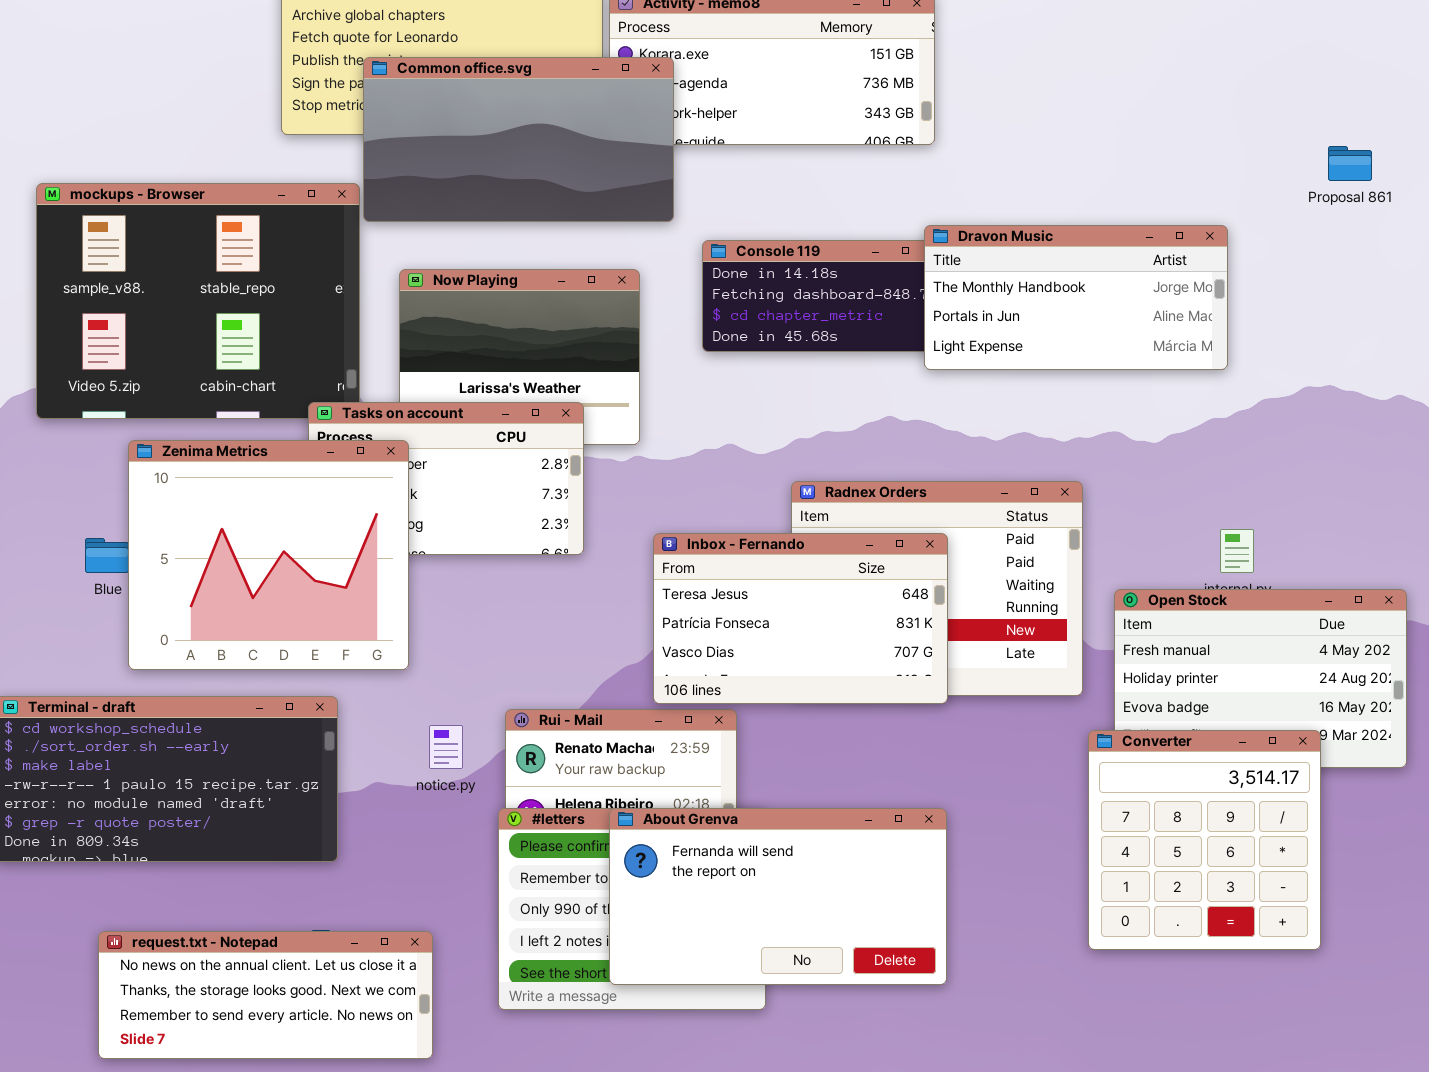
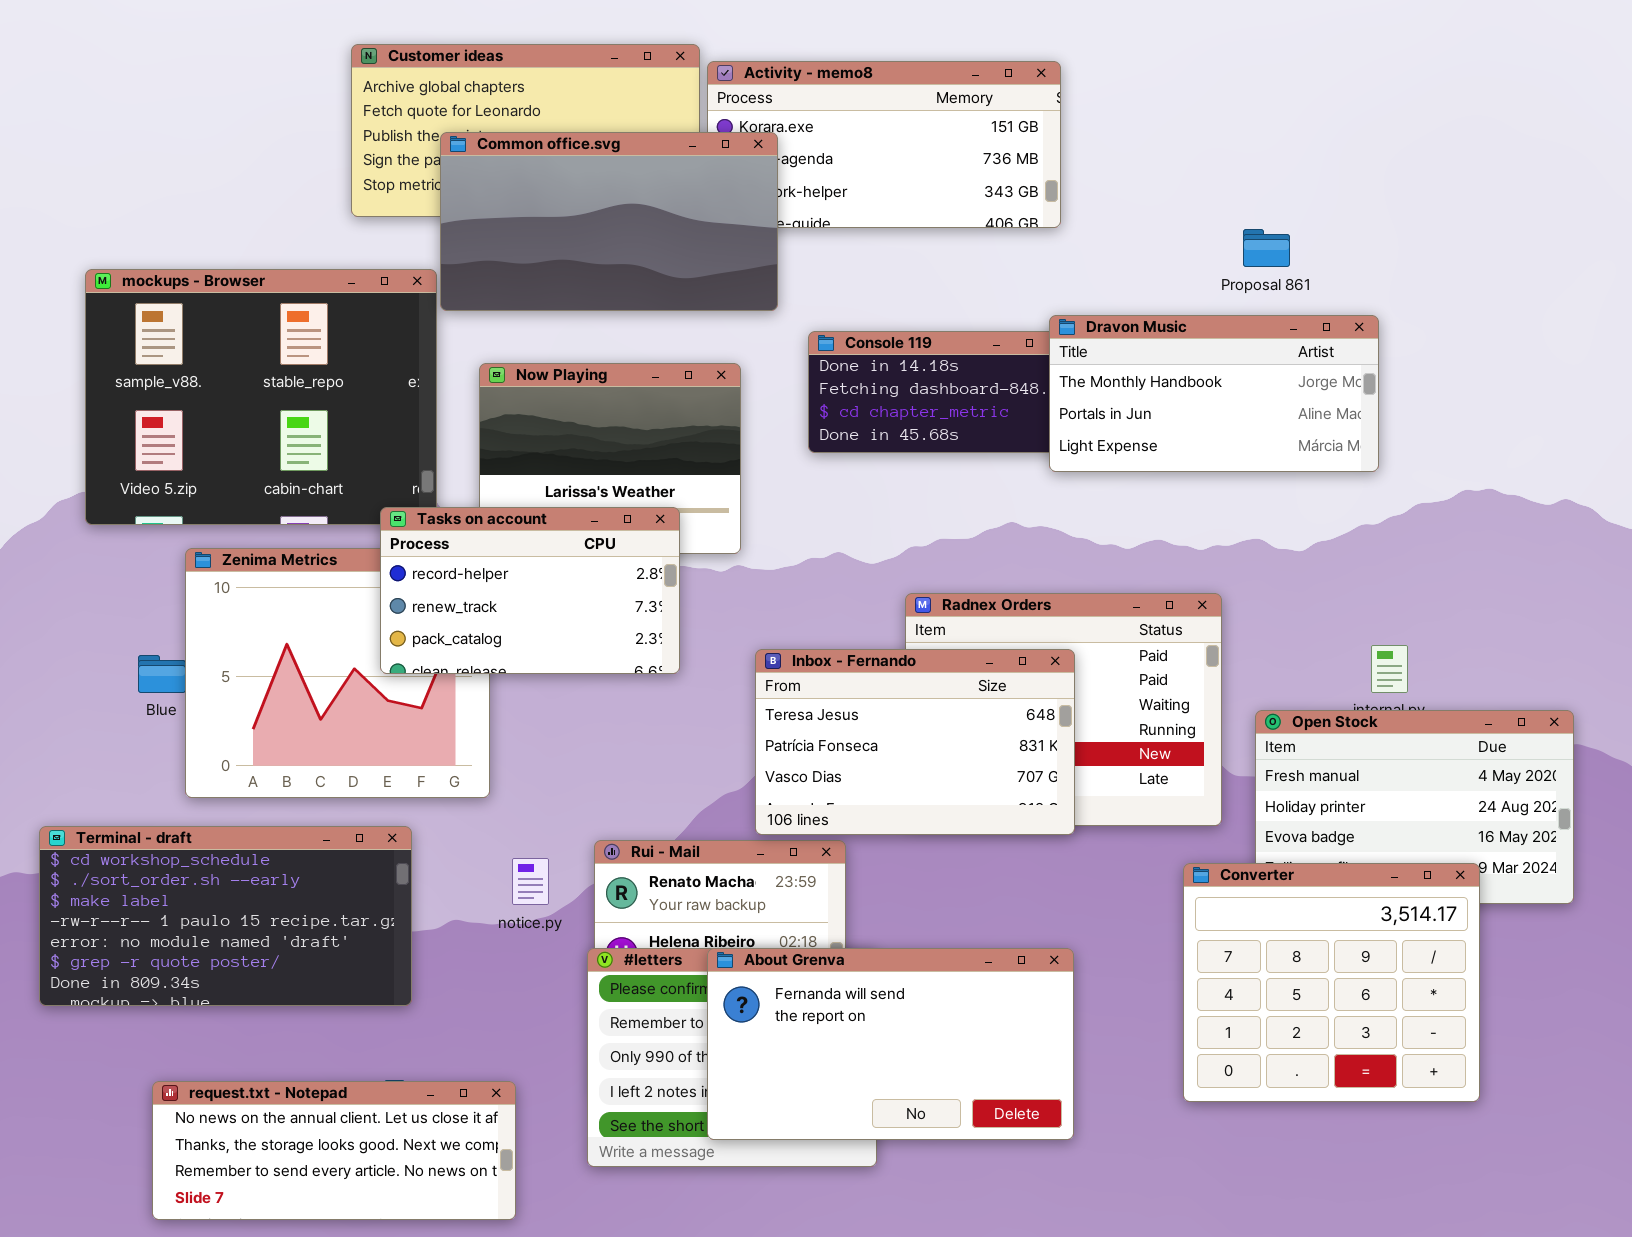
Proposal 861: [1328,146,1372,181] -> [1243,229,1290,267], moved
Tasks on account: [308,402,584,555] -> [380,507,680,674], raised
Converter: [1088,730,1321,950] -> [1183,863,1480,1102], resized

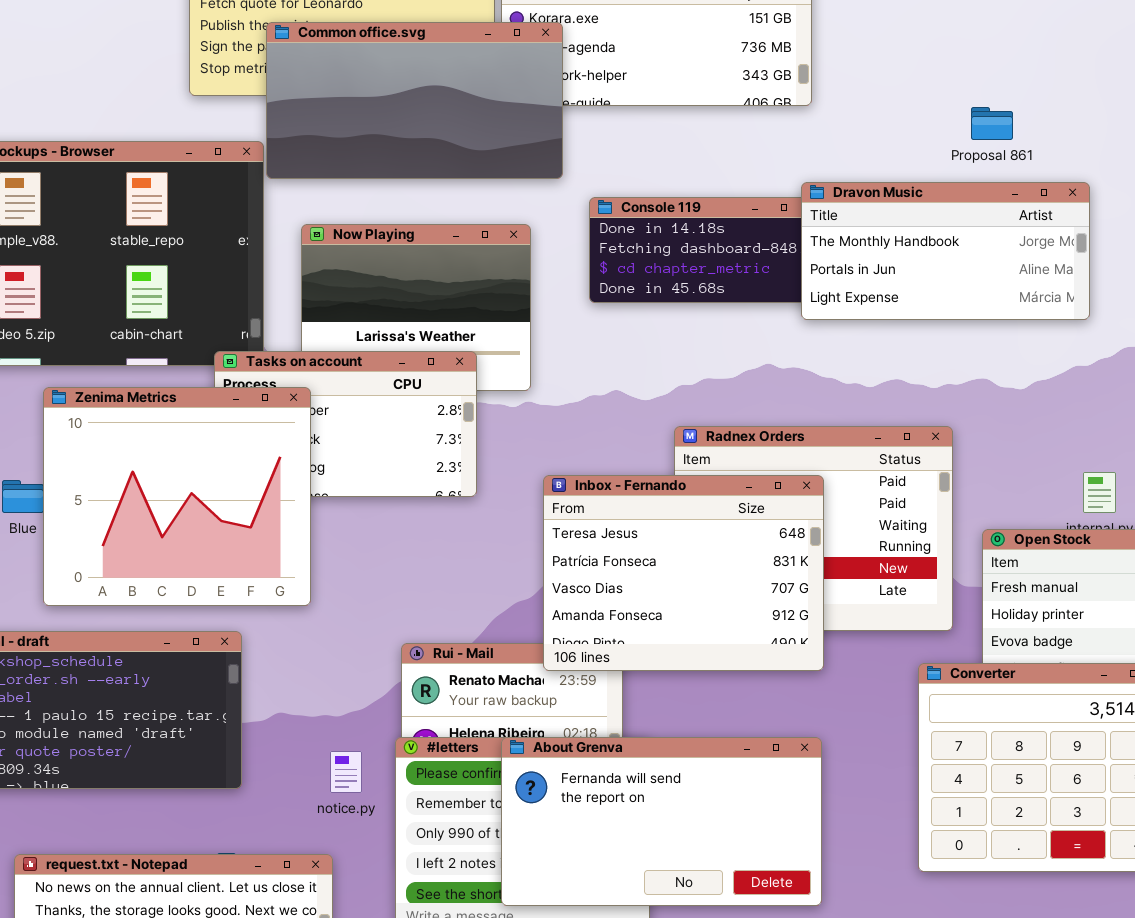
Zenima Metrics: [185,548,490,798] -> [43,387,311,606], raised
Inbox - Fernando: [755,649,1075,835] -> [543,475,824,671], resized
notice.py: [512,858,549,905] -> [330,751,362,793], moved

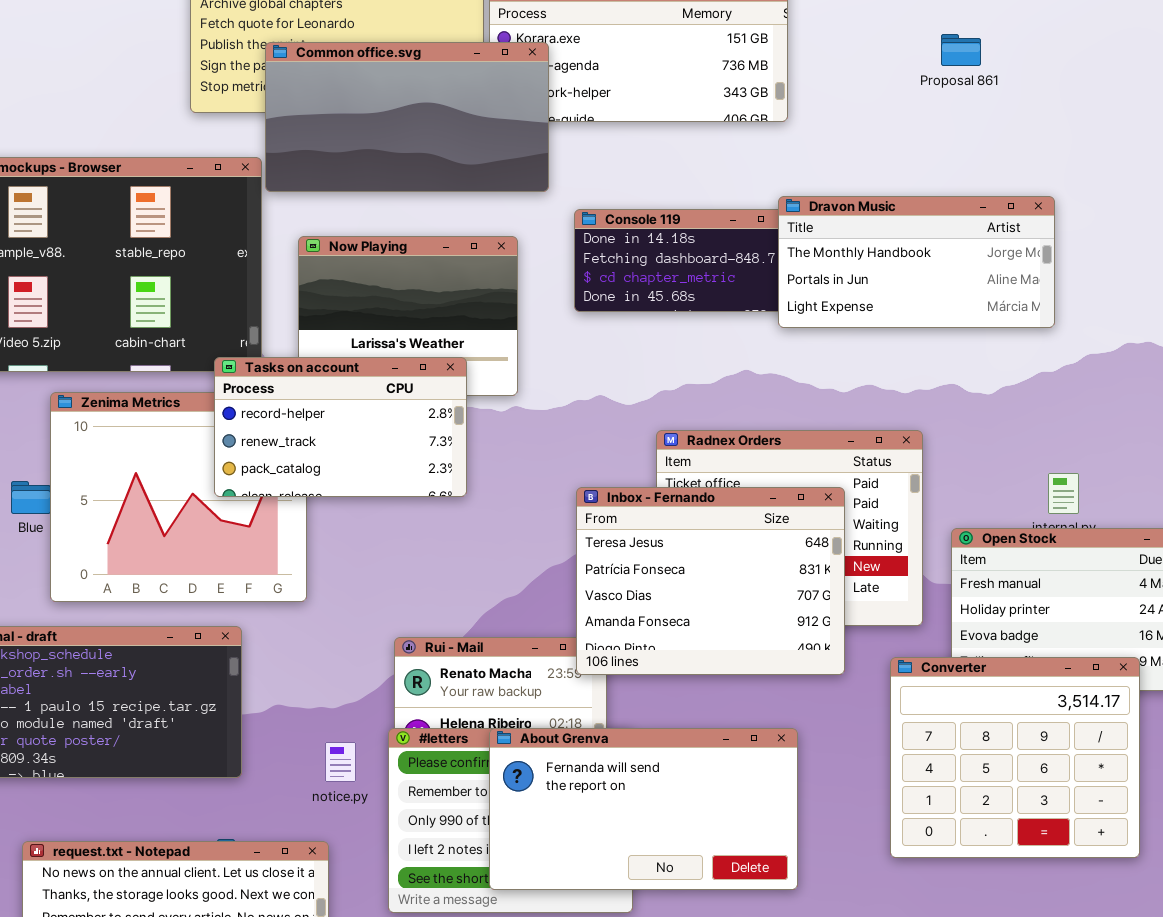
Proposal 861: [971,107,1013,140] -> [941,34,981,66], moved
Tasks on account: [214,351,477,497] -> [214,357,467,497], raised
Inbox - Fernando: [543,475,824,671] -> [576,487,845,675], moved

